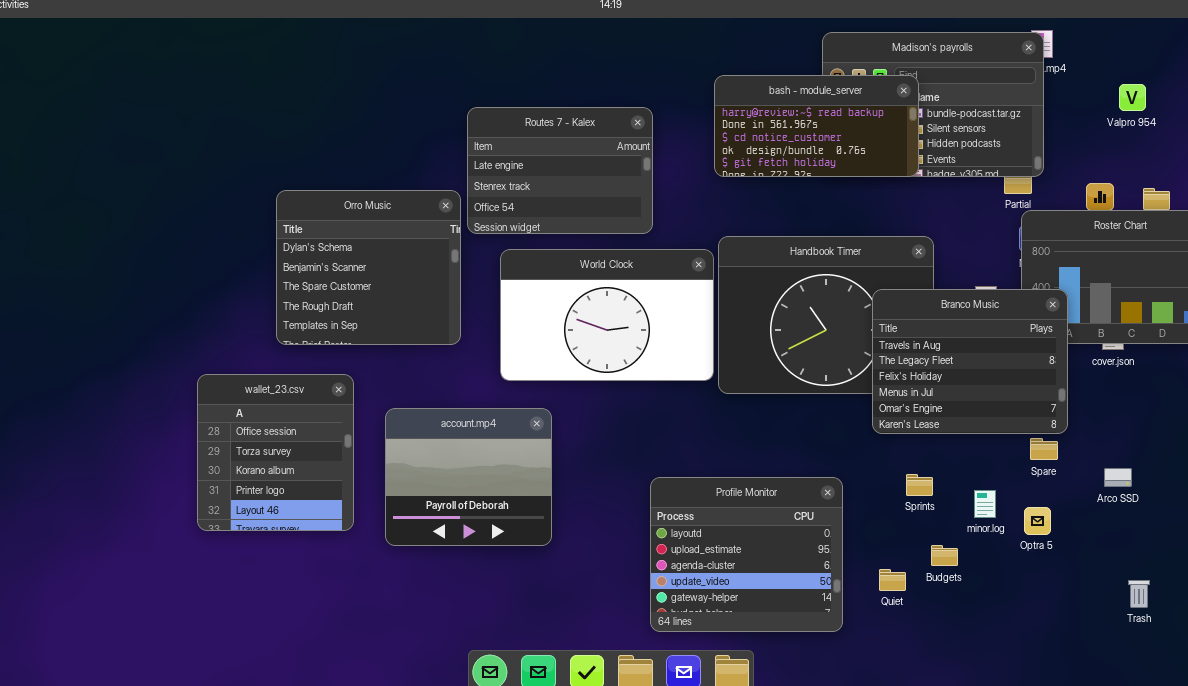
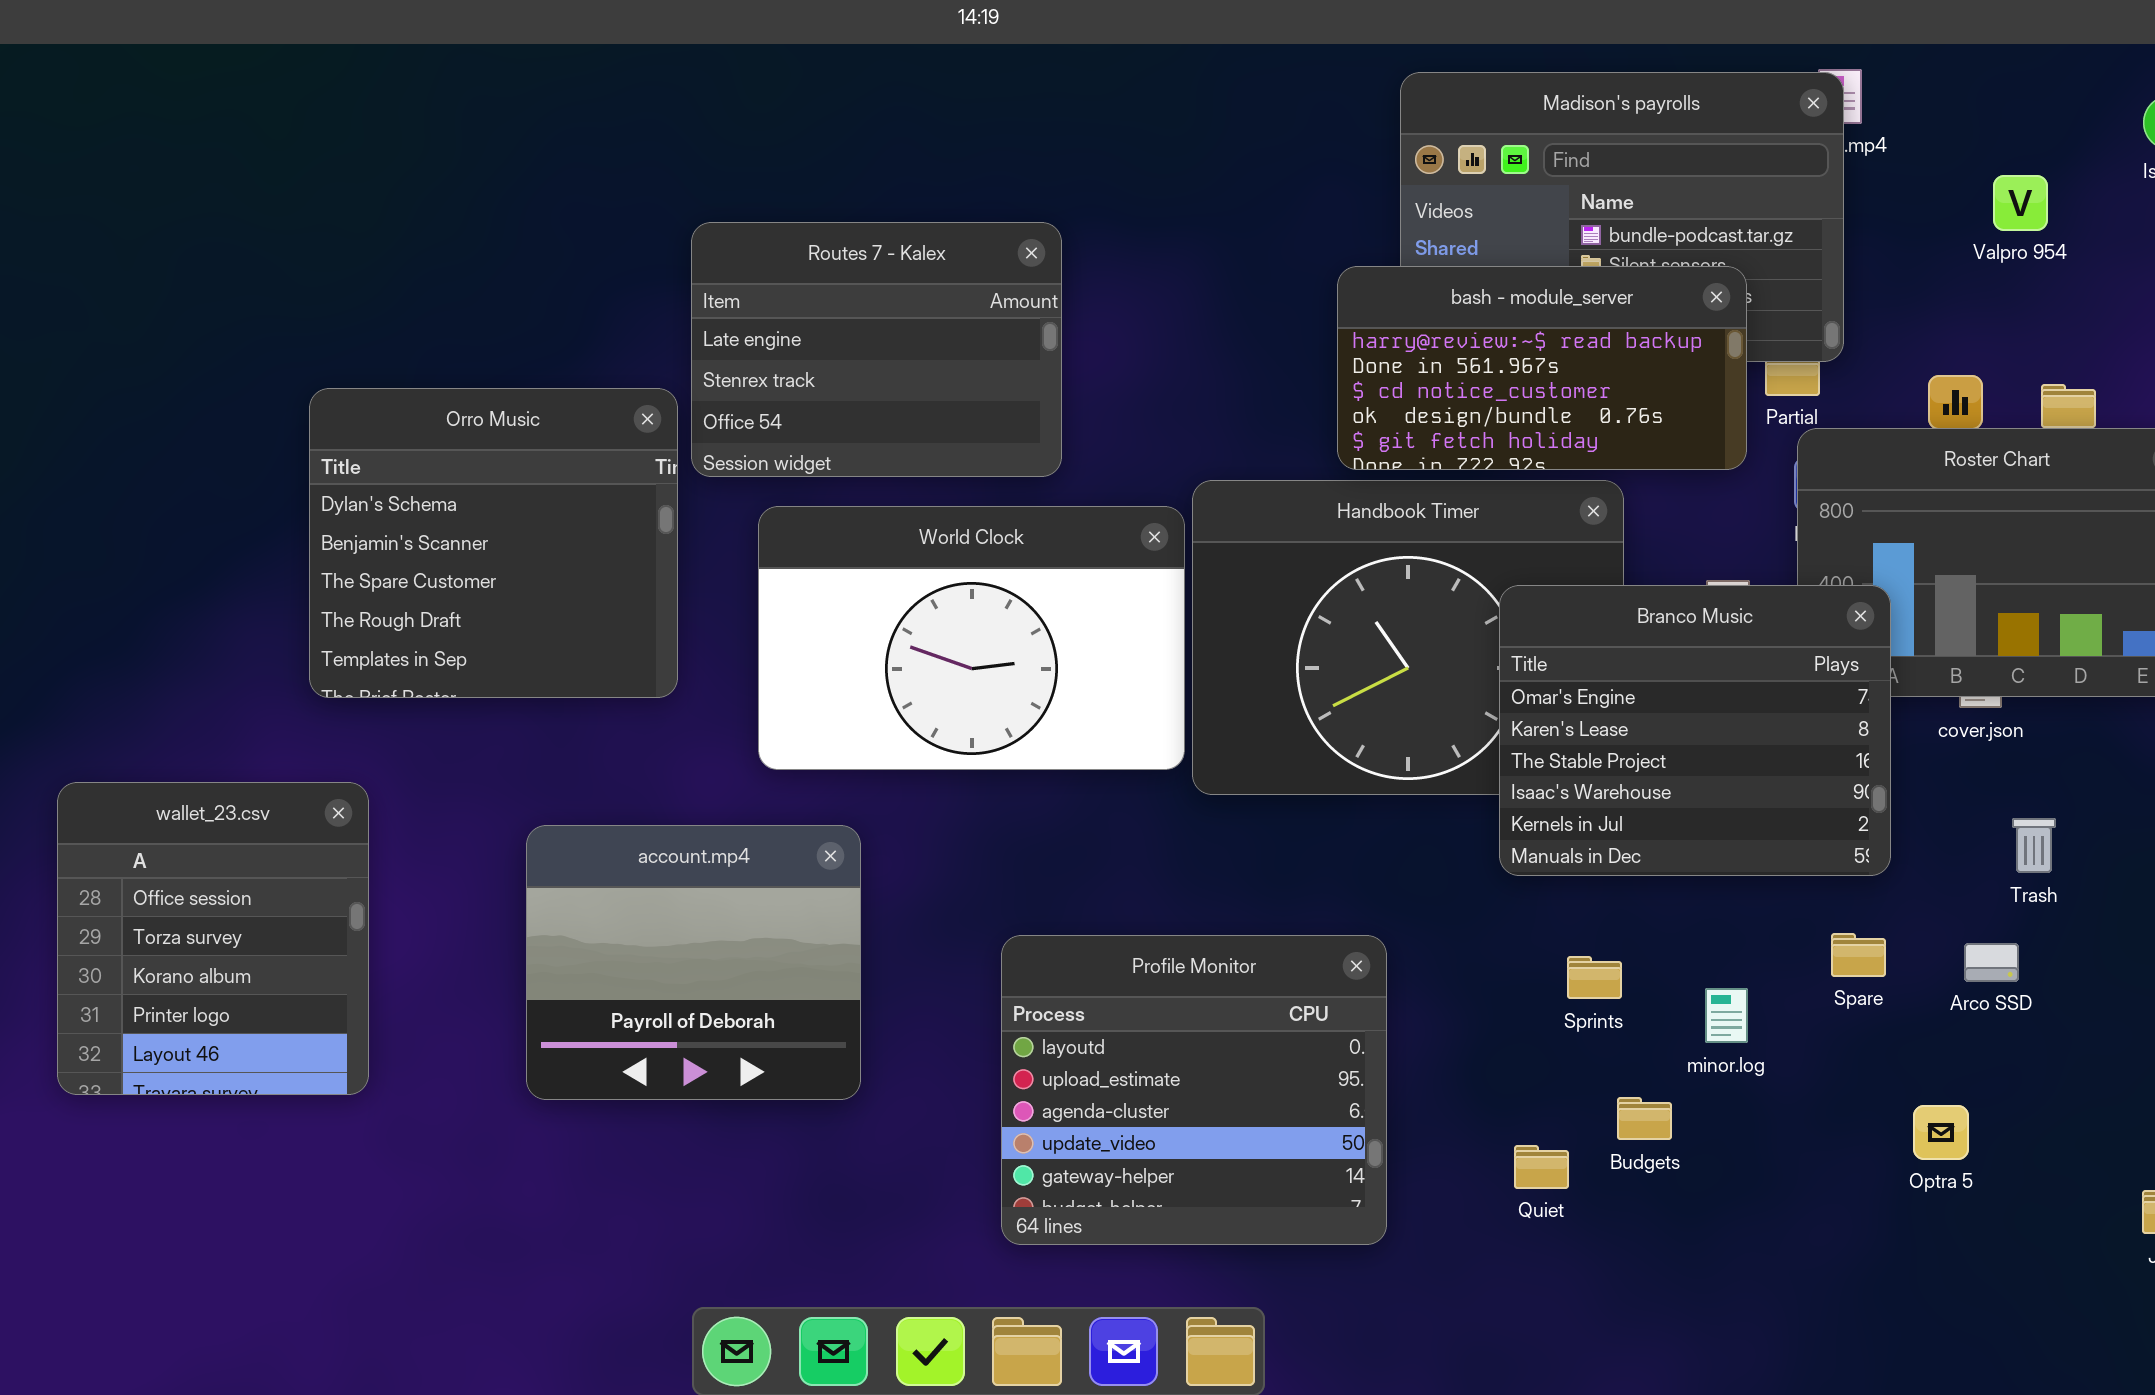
bash - module_server: [714,75,919,177] -> [1337,266,1747,470], moved
Branco Music: [872,289,1068,434] -> [1499,585,1891,876], scrolled down 4 rows
wallet_23.csv: [197,374,354,531] -> [57,782,369,1095], moved
Spare: [1030,438,1058,460] -> [1831,933,1886,977], moved
Profile Monitor: [650,477,843,632] -> [1001,935,1387,1245], moved
Optra 5: [1024,507,1051,535] -> [1913,1105,1969,1160], moved
Trash: [1128,580,1150,608] -> [2012,818,2056,873], moved

